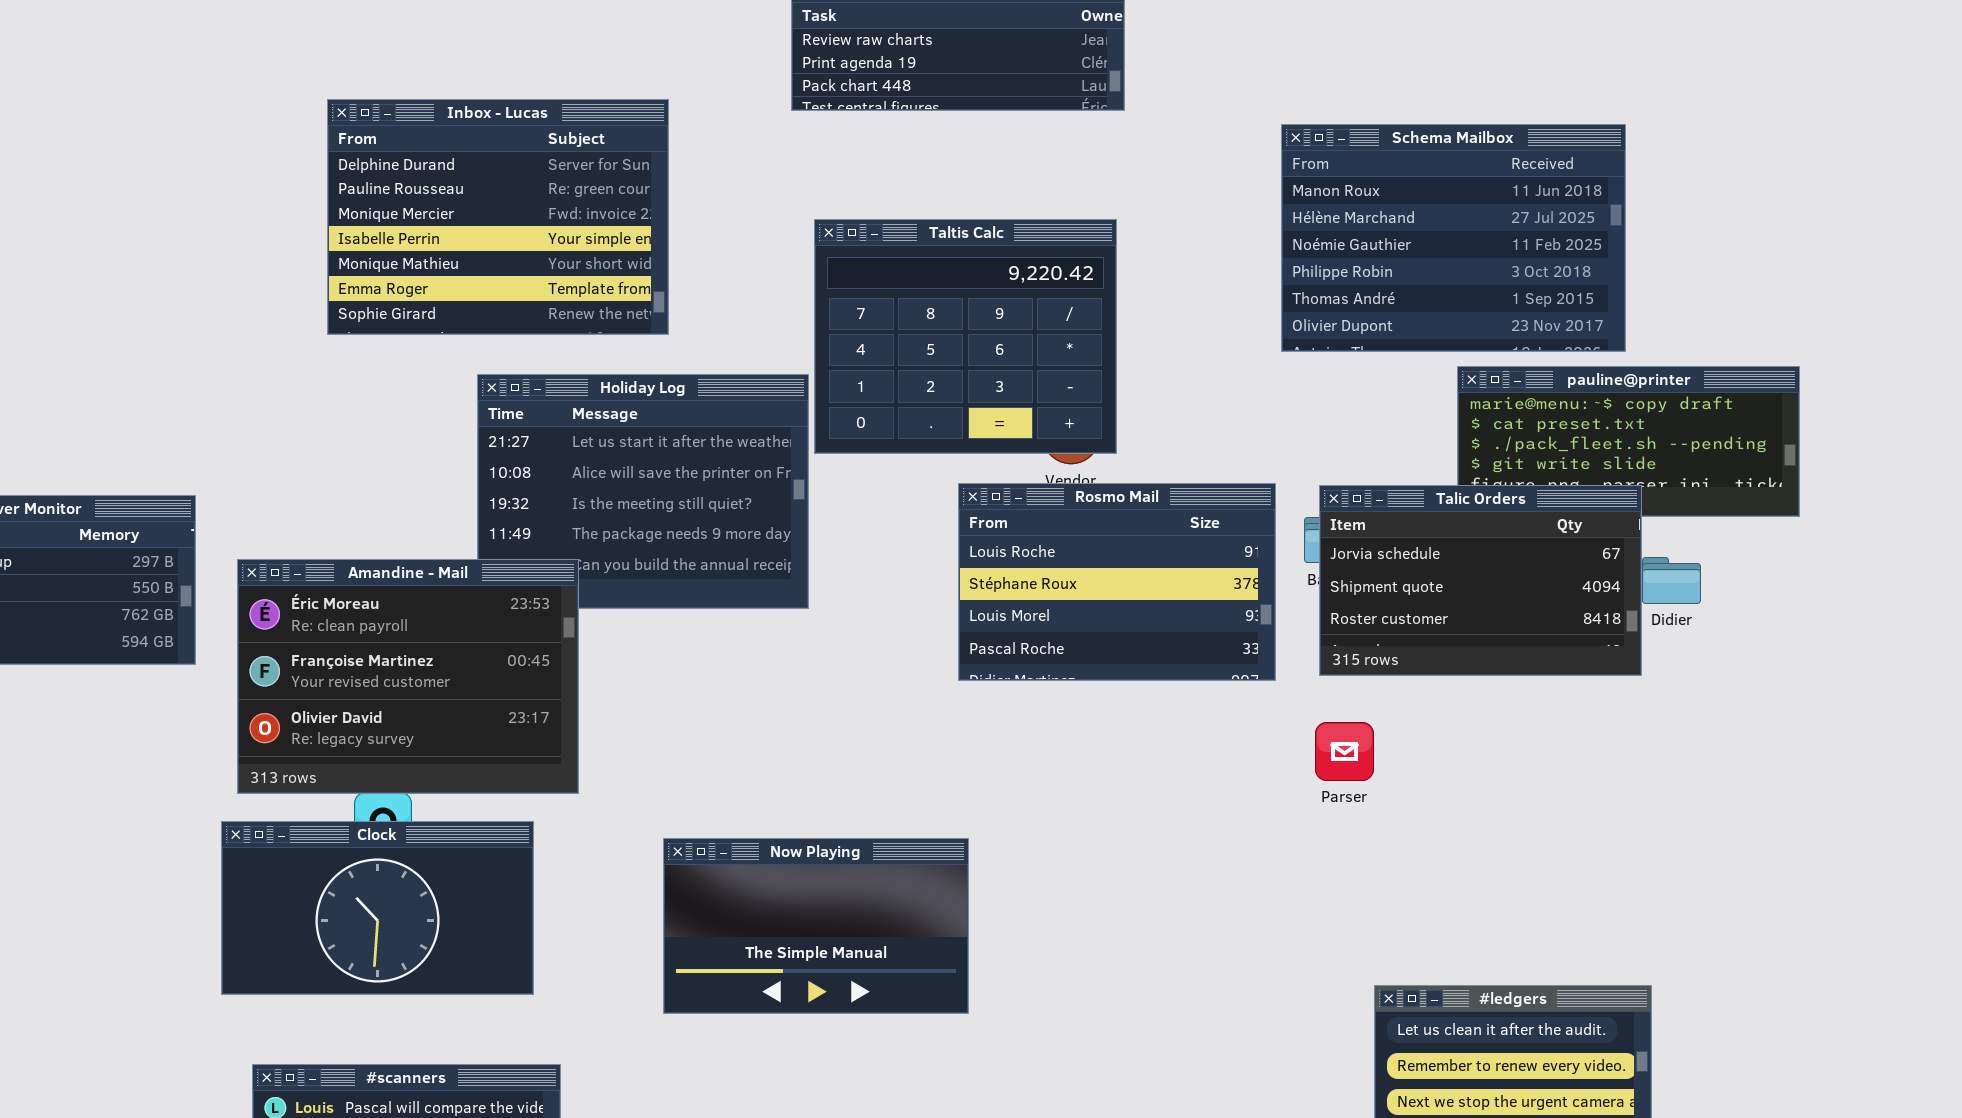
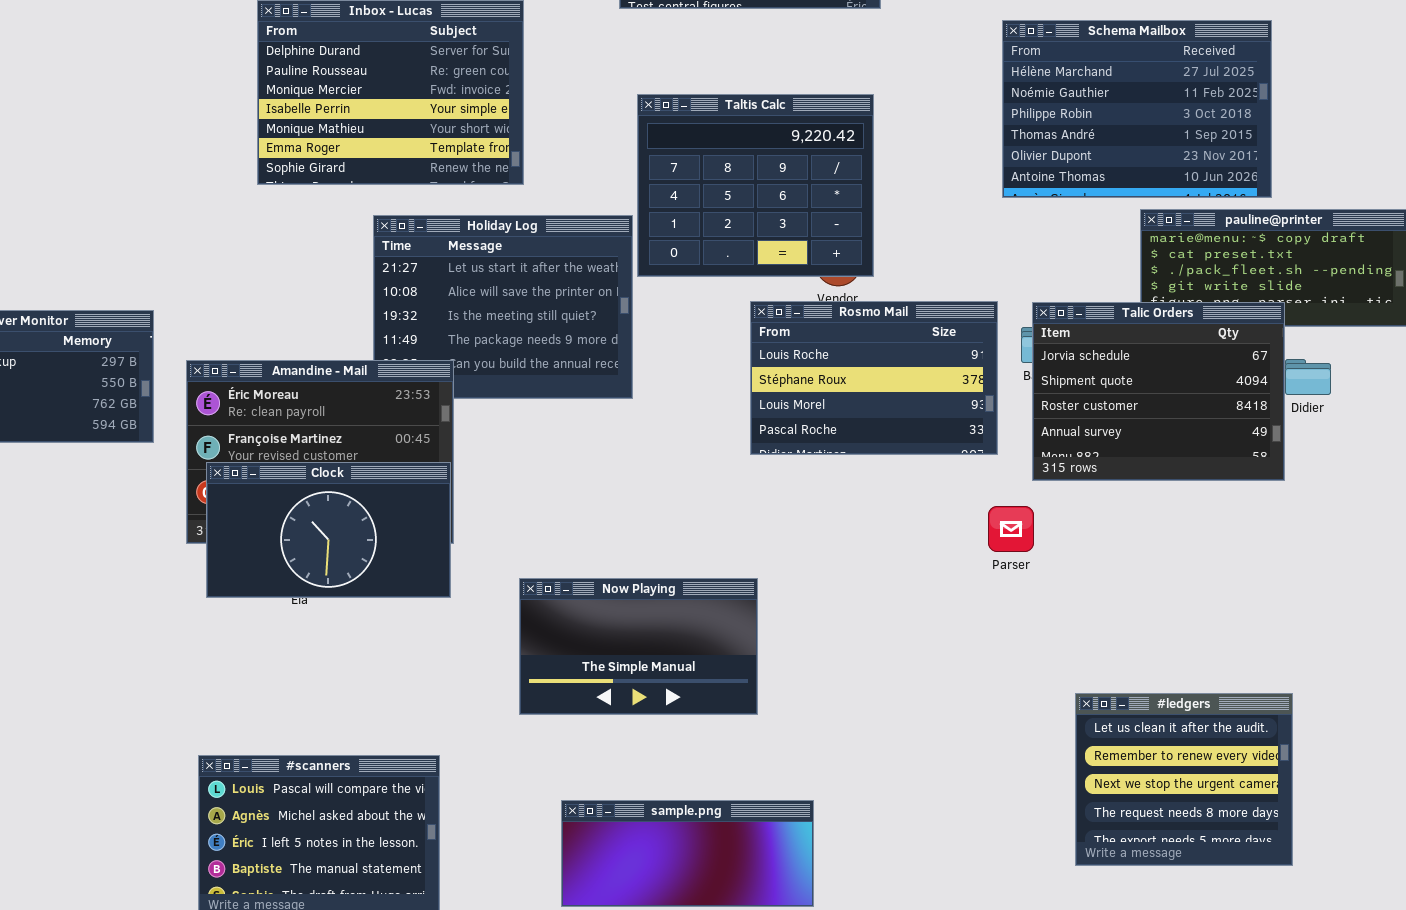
Schema Mailbox: [1281,124,1626,352] -> [1002,20,1272,198], scrolled down 1 row
Talic Orders: [1319,485,1642,676] -> [1032,302,1285,481], resized
Parser: [1315,722,1374,781] -> [988,506,1034,552], moved
Clock: [221,821,534,995] -> [206,462,451,598], moved

